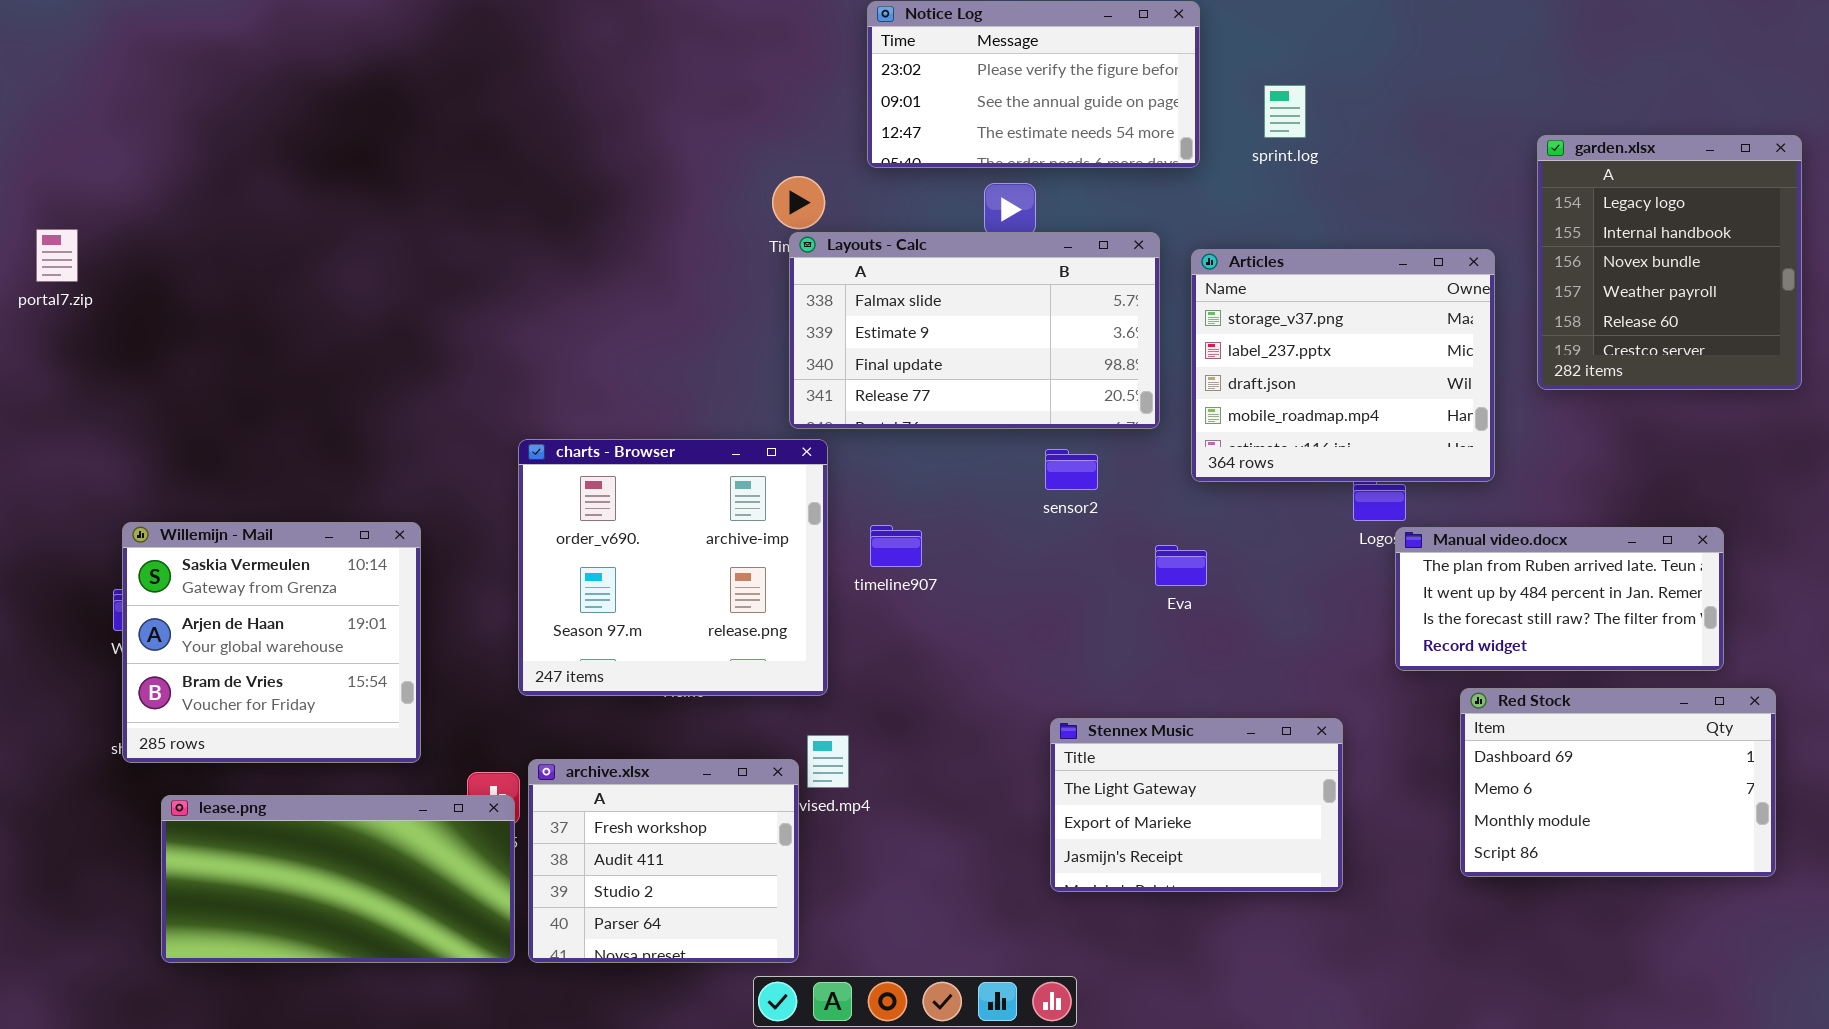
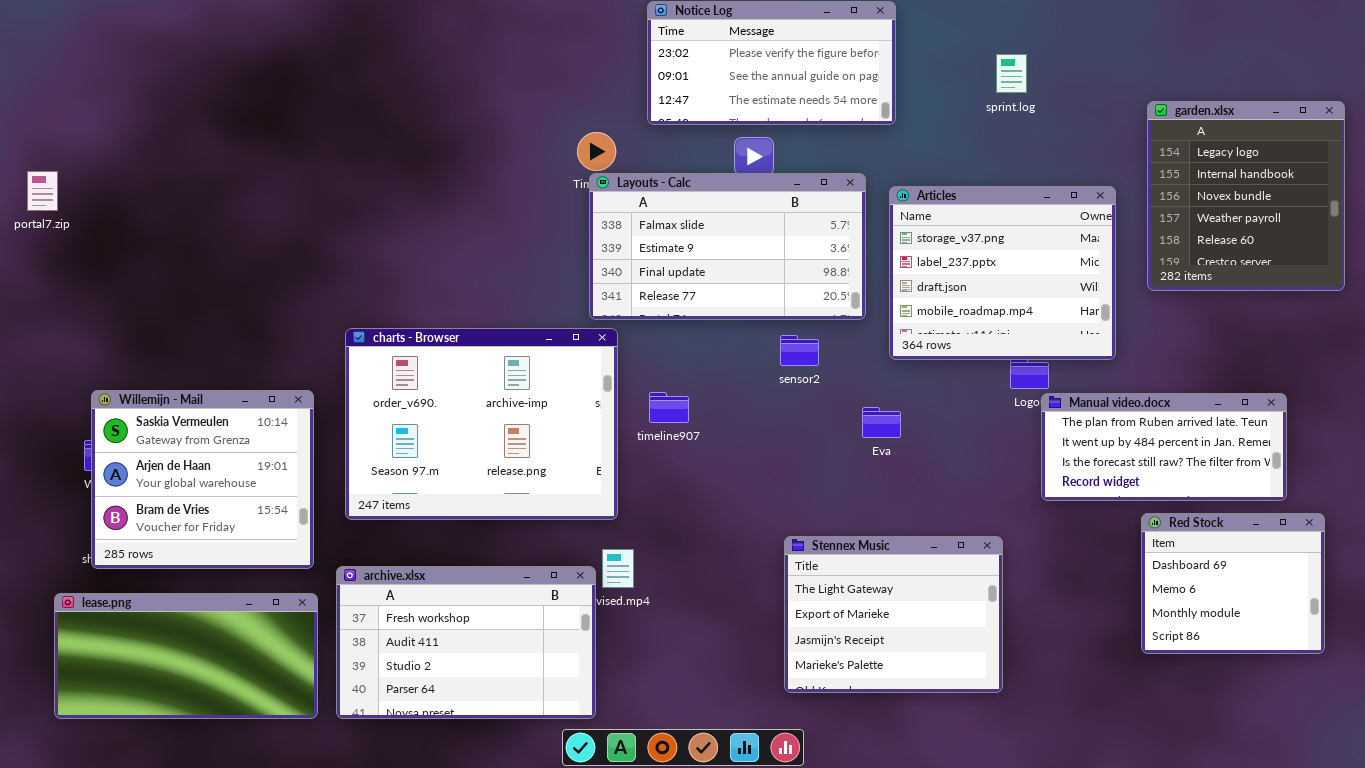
sprint.log: [1264,85,1306,138] -> [996,54,1027,93], moved
charts - Browser: [518,439,828,696] -> [345,328,618,520], resized
Red Stock: [1460,688,1776,877] -> [1141,513,1325,654], resized
Stennex Music: [1050,718,1343,892] -> [784,536,1003,693], resized
archive.xlsx: [528,759,799,963] -> [336,566,596,719], resized
lease.png: [161,795,515,963] -> [54,593,318,719], moved

